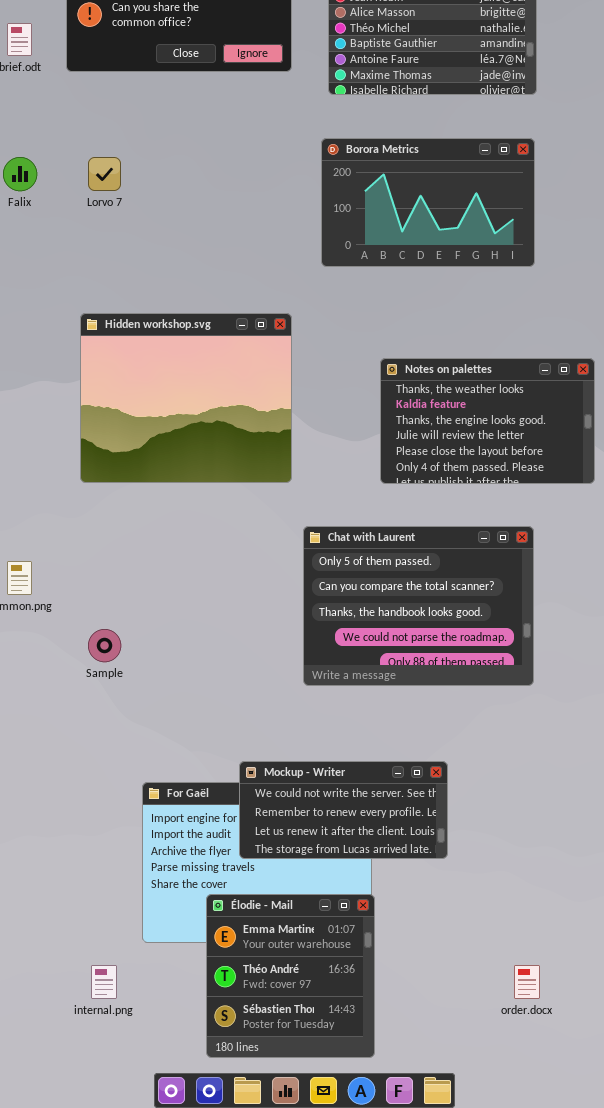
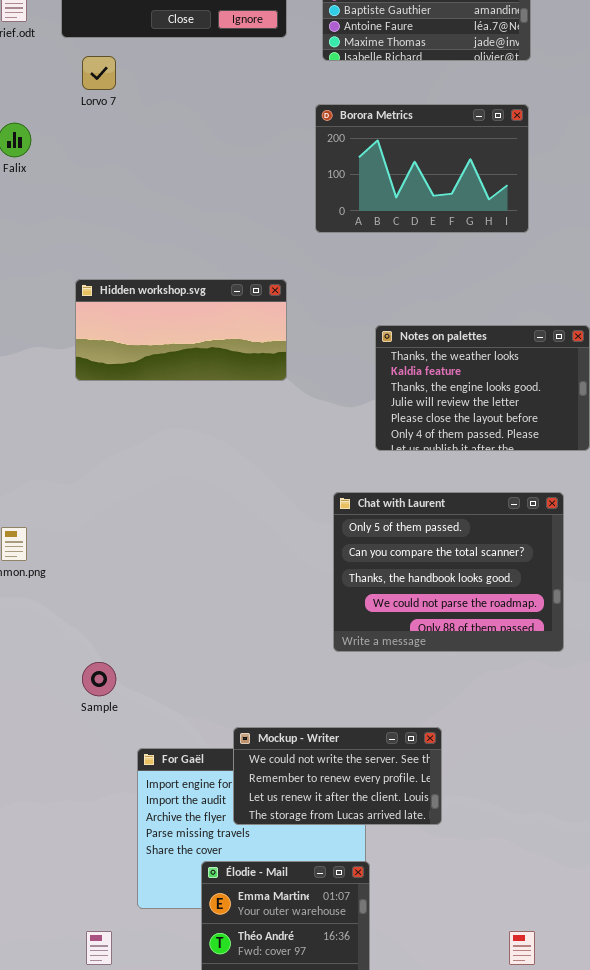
Lorvo 7: [88,157,121,191] -> [82,56,116,90], moved
Hidden workshop.svg: [80,313,292,483] -> [75,279,287,381], resized
Chat with Laurent: [303,526,534,686] -> [333,492,564,652], moved
Sample: [88,629,121,662] -> [82,662,116,696], moved

